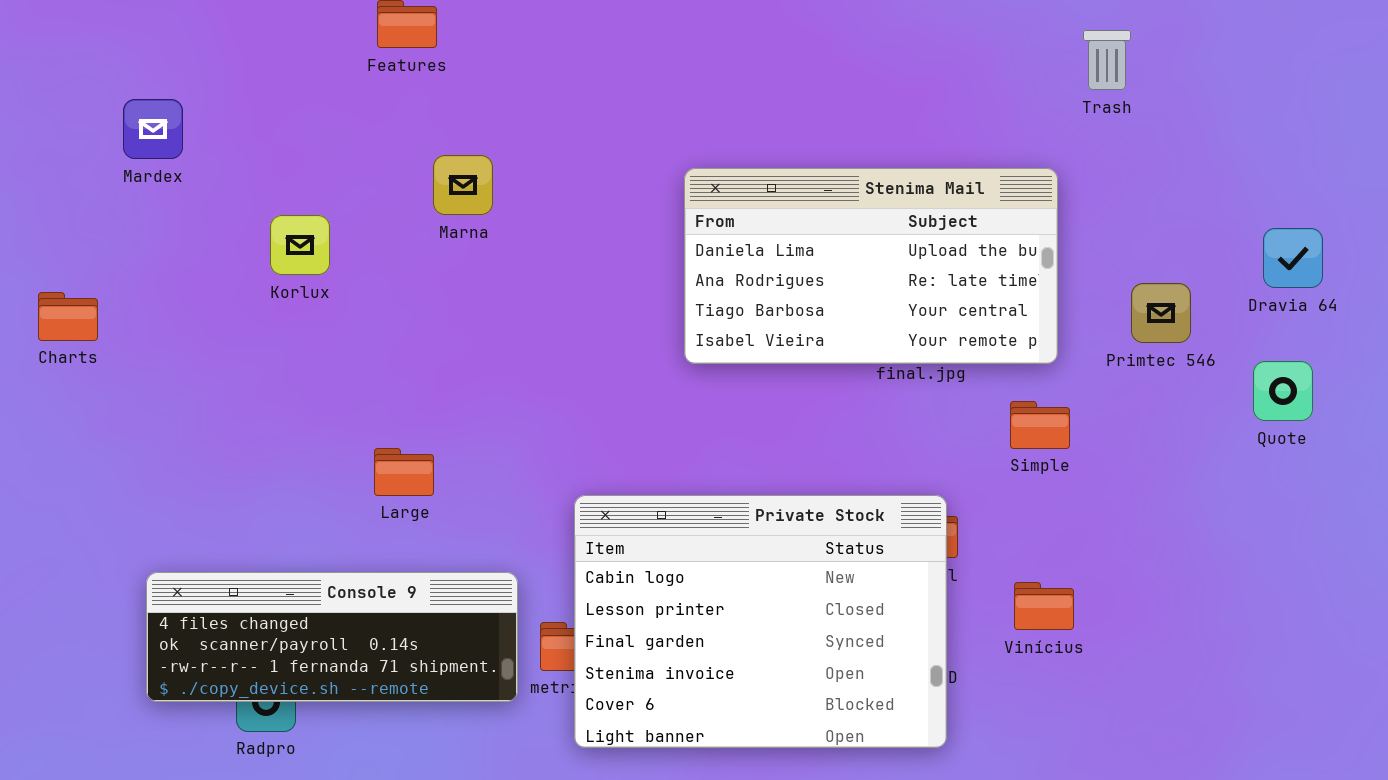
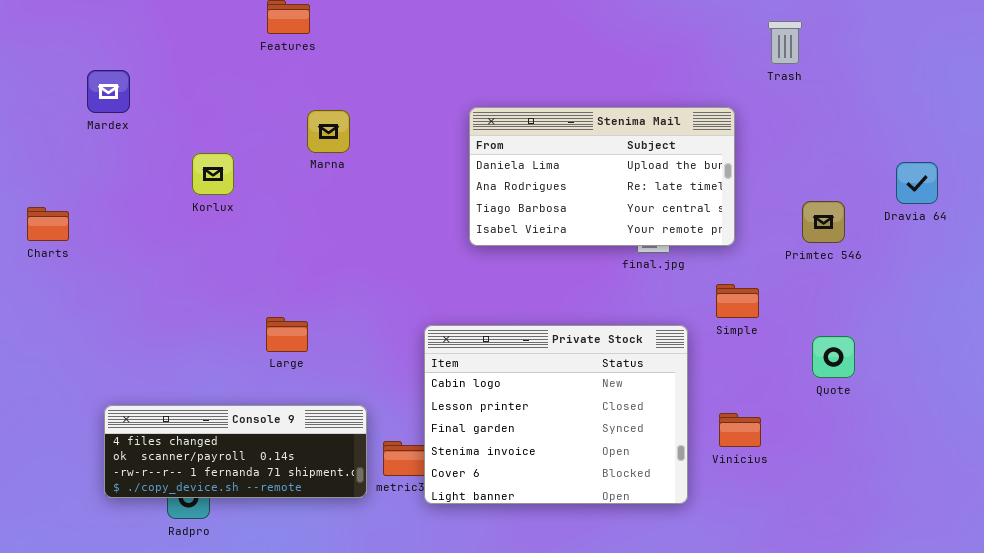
Stenima Mail: [684,168,1058,364] -> [469,107,735,246], moved
Quote: [1253,361,1313,421] -> [812,336,855,378], moved
Private Stock: [574,495,947,748] -> [424,325,688,504], moved

